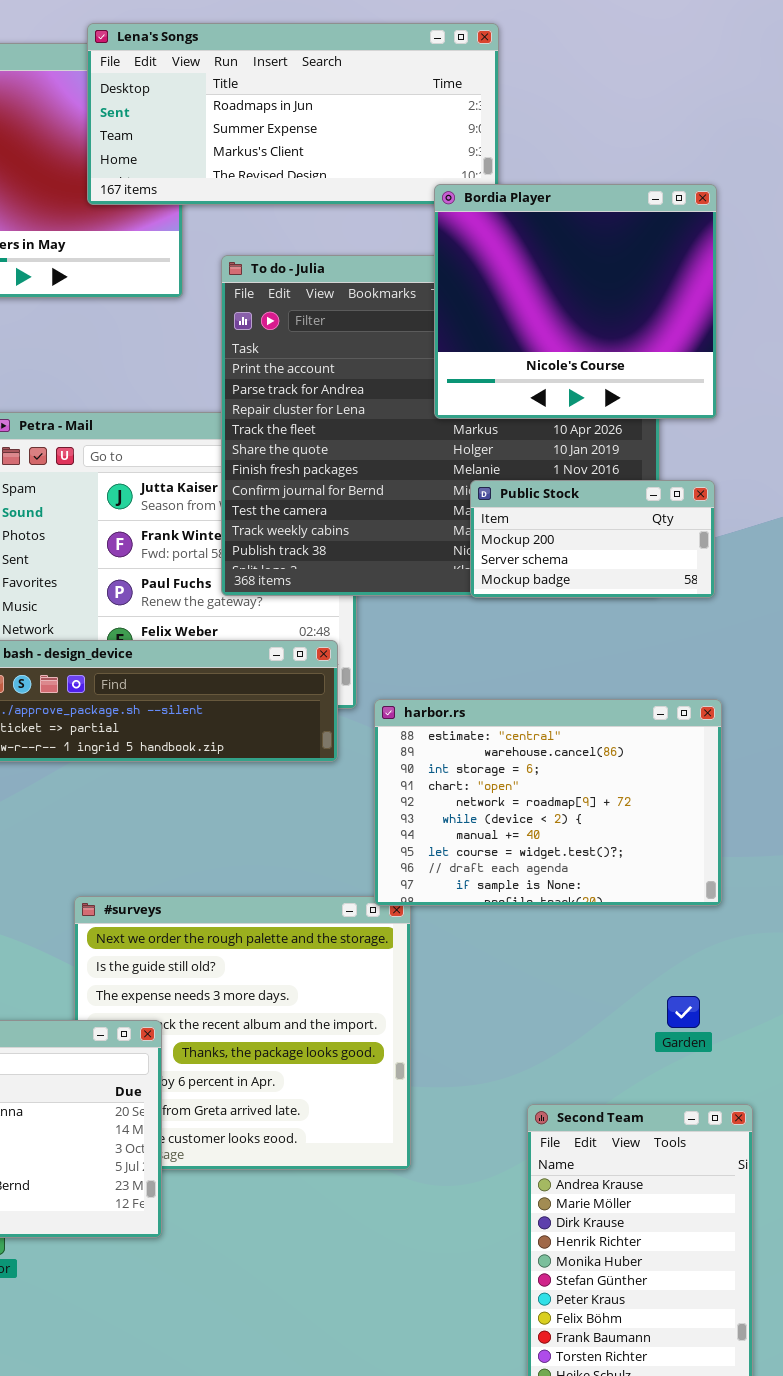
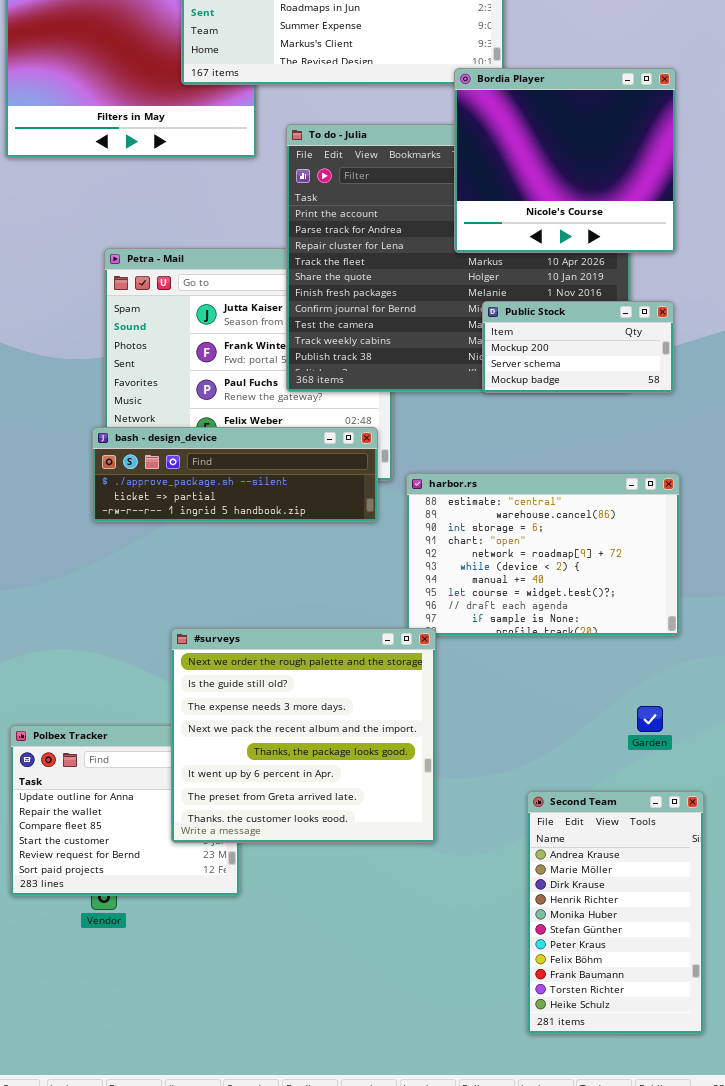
#surveys: [74,896,411,1170] -> [171,628,436,843], raised

